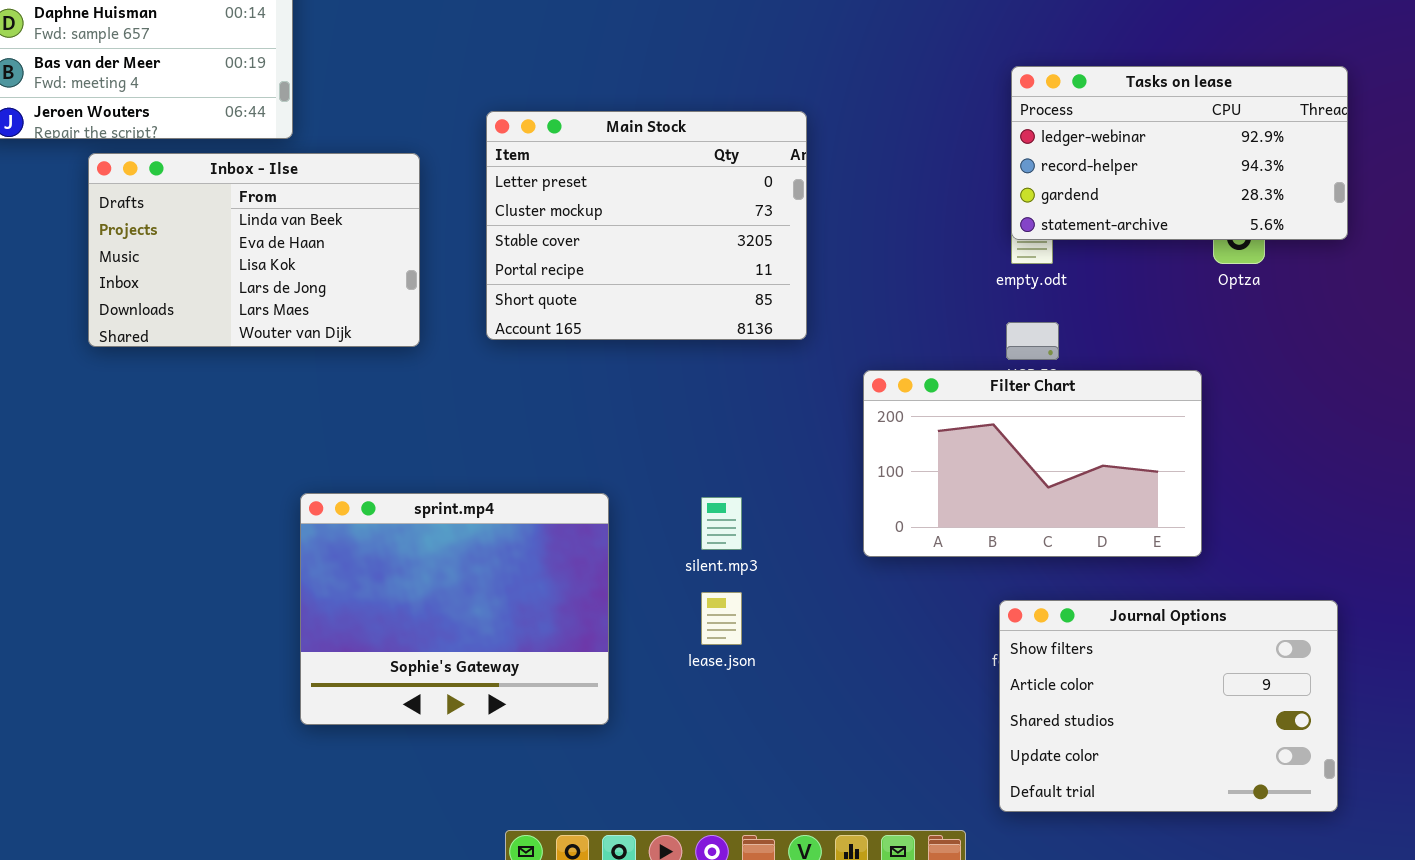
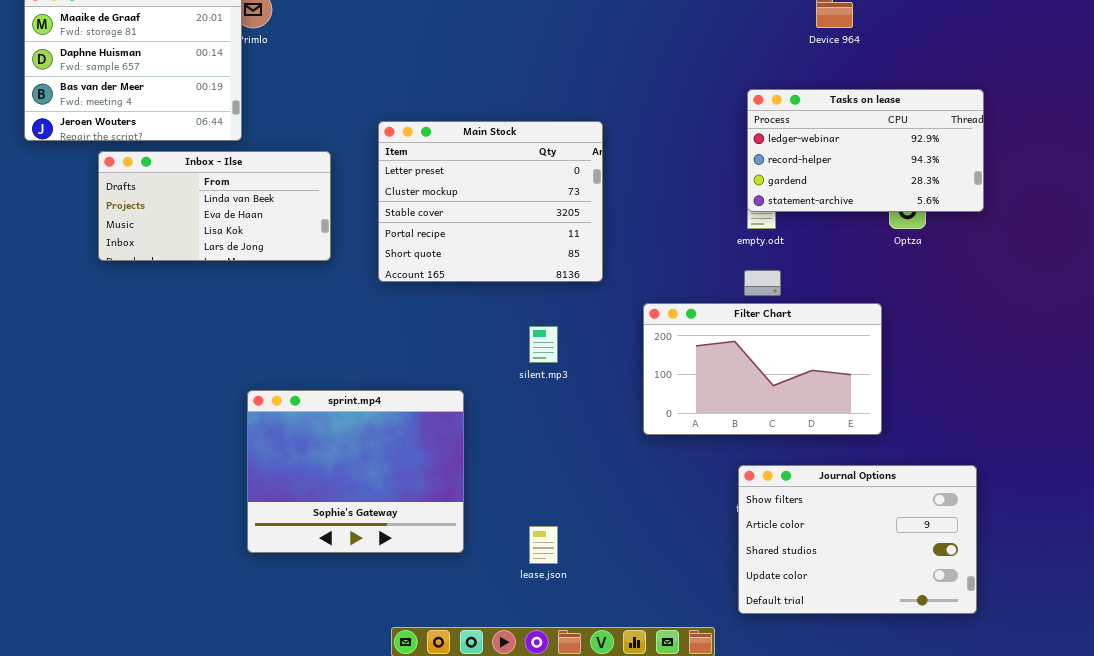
Inbox - Ilse: [88,153,420,347] -> [98,151,331,261], resized
silent.mp3: [701,497,742,550] -> [529,326,558,363], moved
lease.json: [701,592,742,645] -> [529,526,558,564], moved

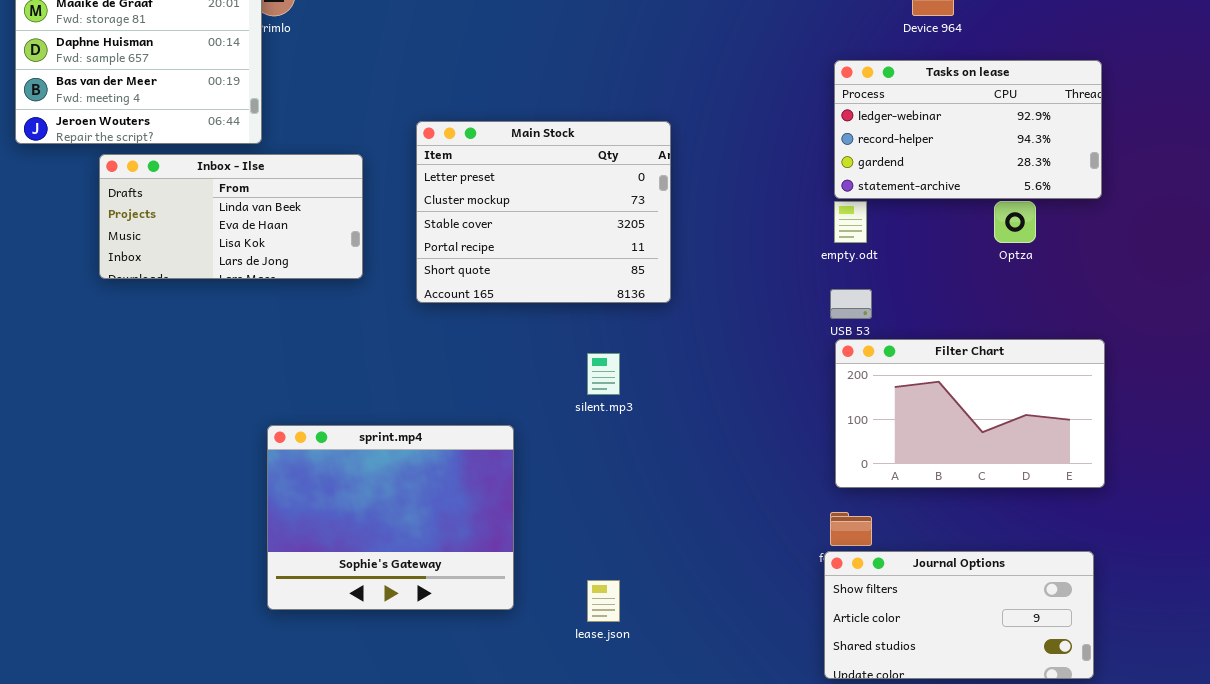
Tasks on lease: [747,89,984,212] -> [834,60,1102,199], moved
Filter Chart: [643,303,882,435] -> [835,339,1105,488], moved
Journal Options: [738,465,977,614] -> [824,551,1094,679], resized

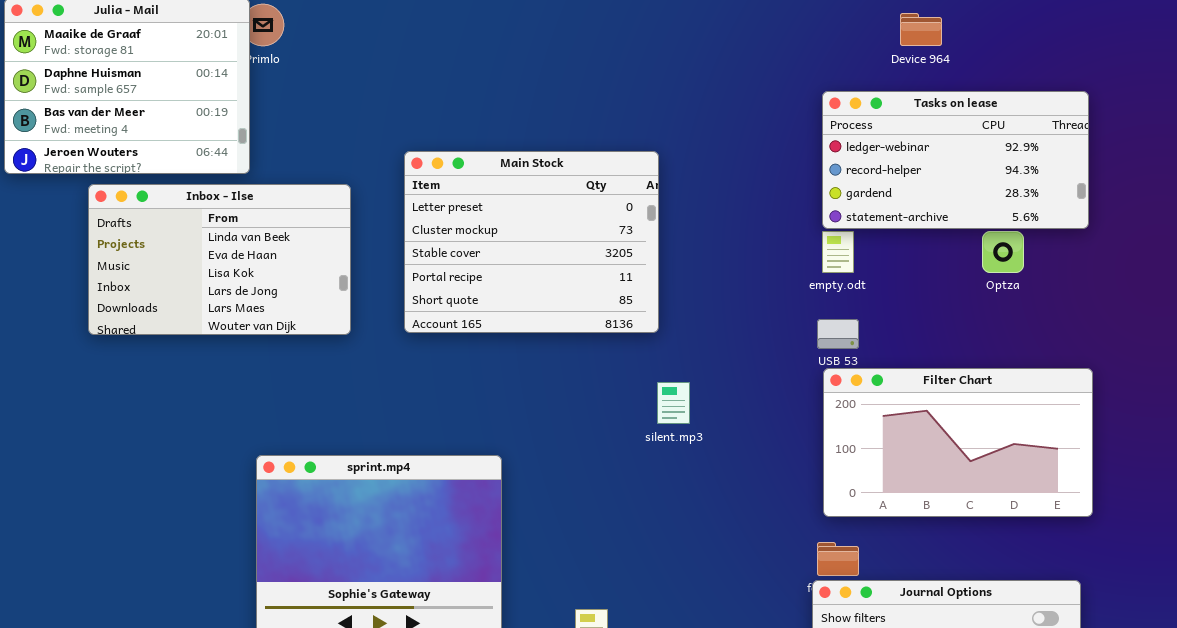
Inbox - Ilse: [99,154,363,279] -> [88,184,351,335], resized
silent.mp3: [587,353,620,395] -> [657,382,690,424], moved

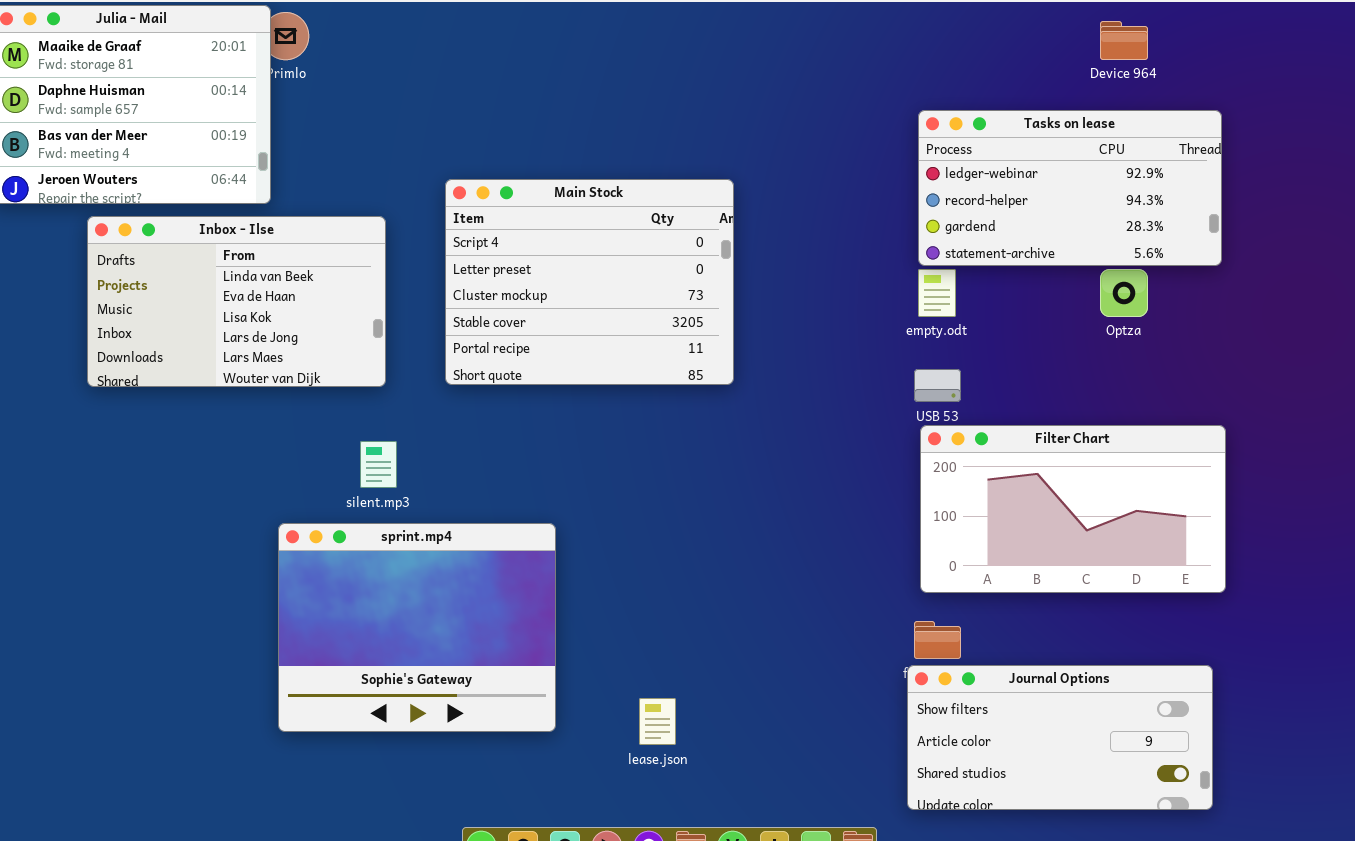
Device 964: [900,13,942,46] -> [1100,21,1148,60], moved
Main Stock: [404,151,659,333] -> [445,179,734,385], scrolled up 1 row
silent.mp3: [657,382,690,424] -> [360,441,397,488], moved

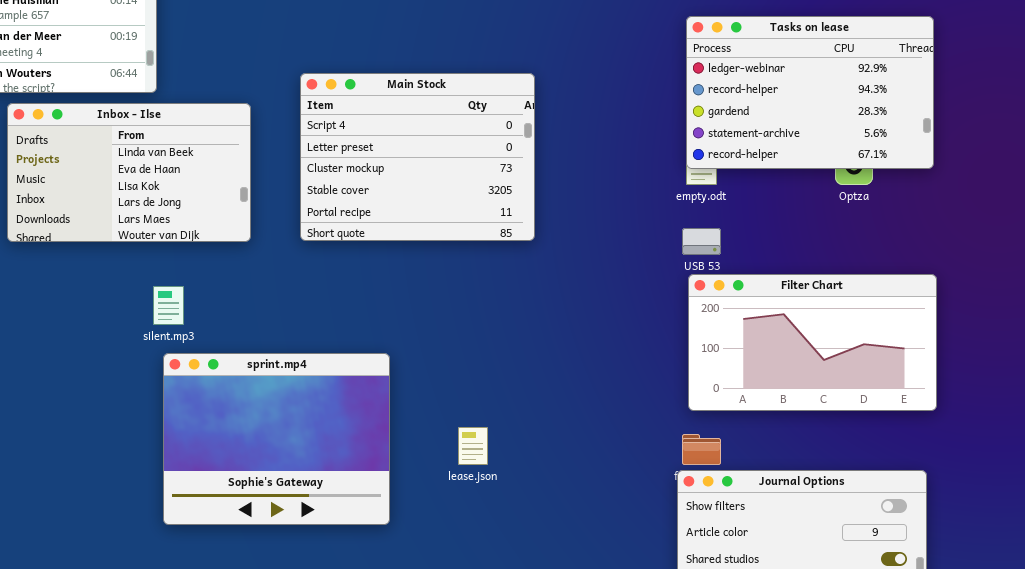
Tasks on lease: [918,110,1222,266] -> [686,16,934,169], resized
silent.mp3: [360,441,397,488] -> [153,286,184,325], moved
lease.json: [639,698,676,745] -> [458,427,488,465], moved

